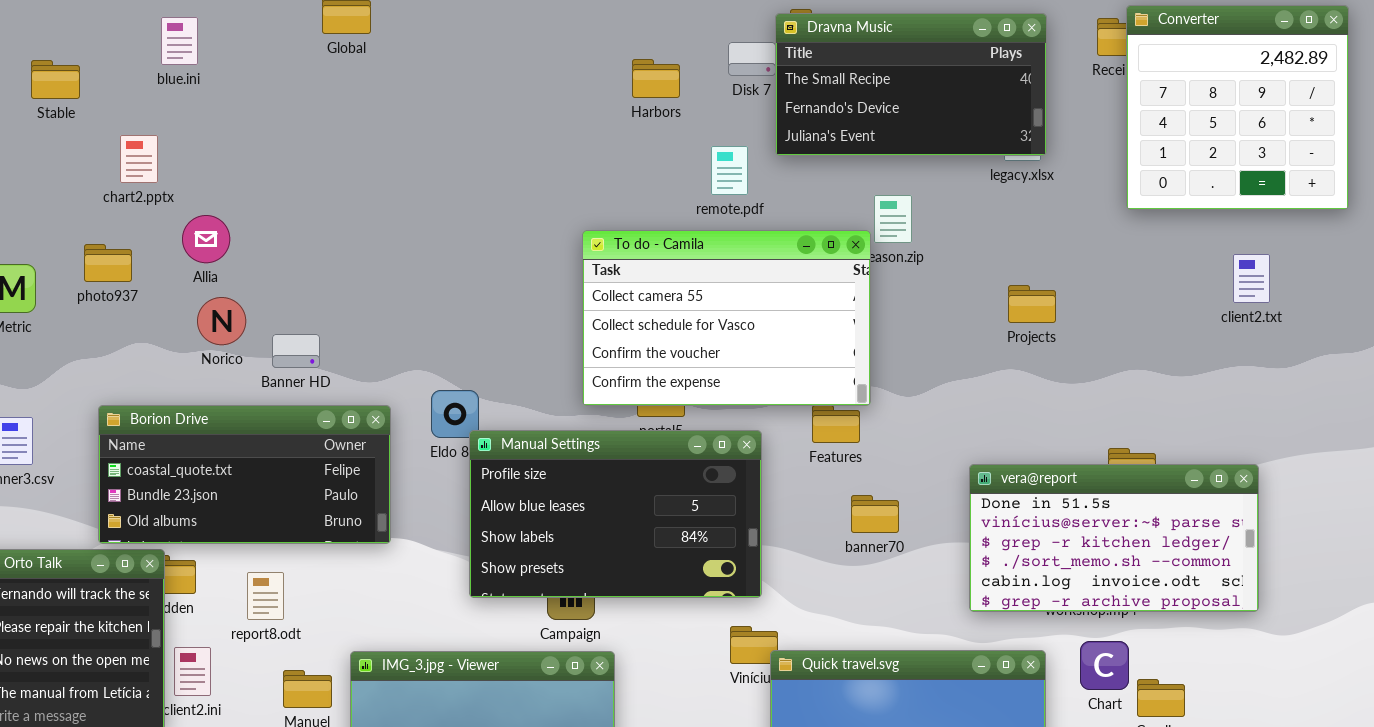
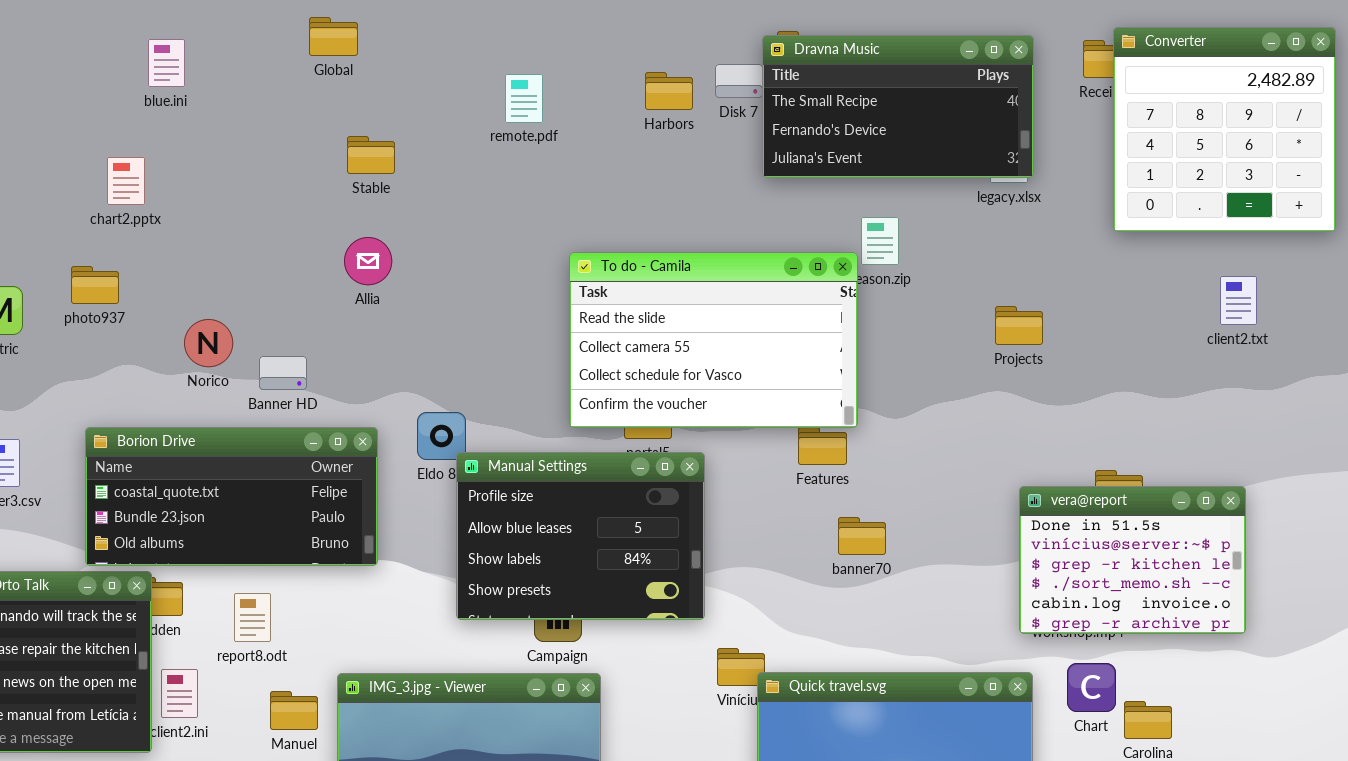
Harbors: [632,59,680,98] -> [645,72,693,110], moved
Stable: [31,60,80,99] -> [347,136,395,174], moved
remote.pdf: [711,146,748,195] -> [505,74,543,123], moved
Allia: [182,215,230,263] -> [344,237,392,285], moved
To do - Camila: [582,230,871,406] -> [569,252,858,428], scrolled up 1 row
Manual Settings: [469,430,762,598] -> [456,452,705,620], resized
vera@report: [969,464,1259,612] -> [1019,486,1246,634], resized

